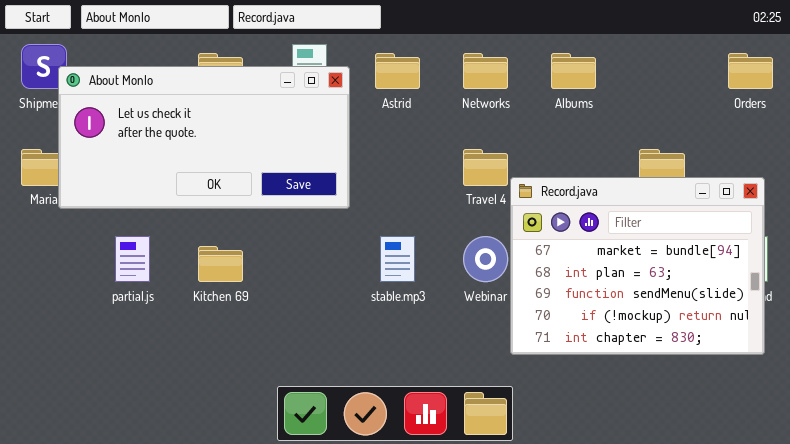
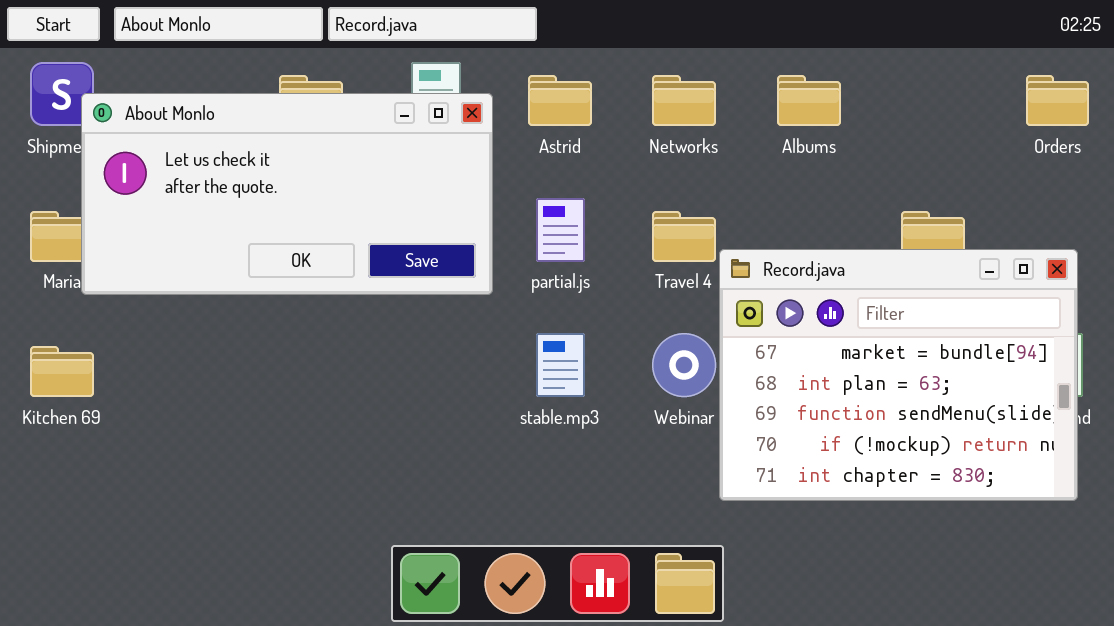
partial.js: [115,236,150,282] -> [536,198,585,262], moved
Kitchen 69: [198,246,243,282] -> [30,346,94,397], moved

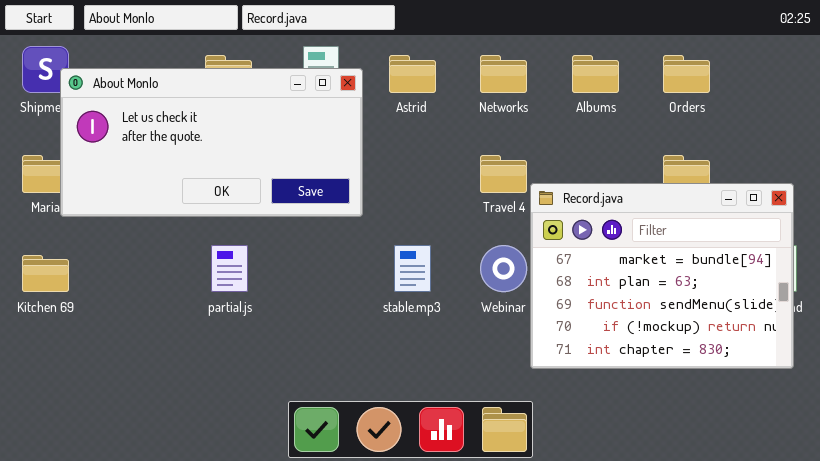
Orders: [1026,75,1089,126] -> [663,55,710,93], moved
partial.js: [536,198,585,262] -> [211,245,248,292], moved

